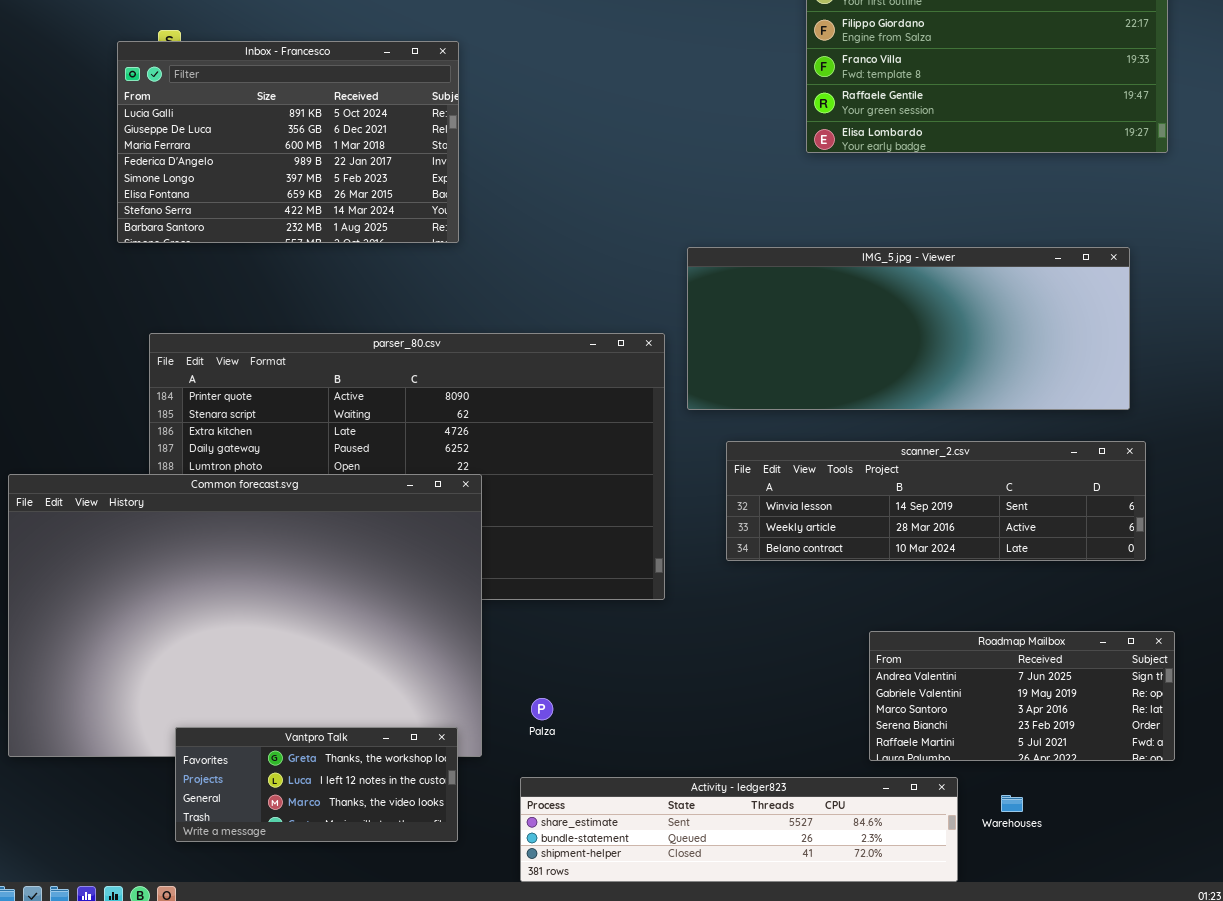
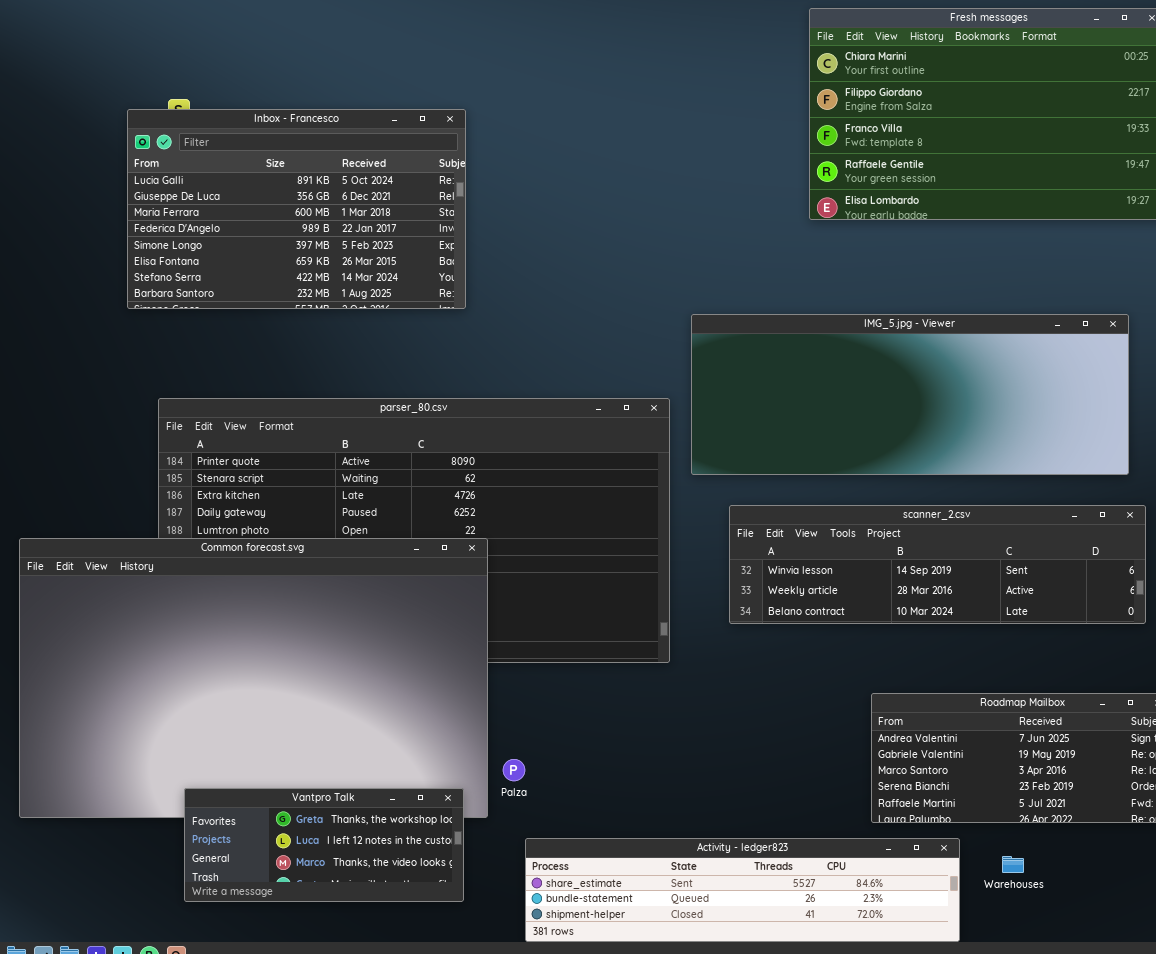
Palza: [531,698,553,720] -> [503,759,525,781], moved

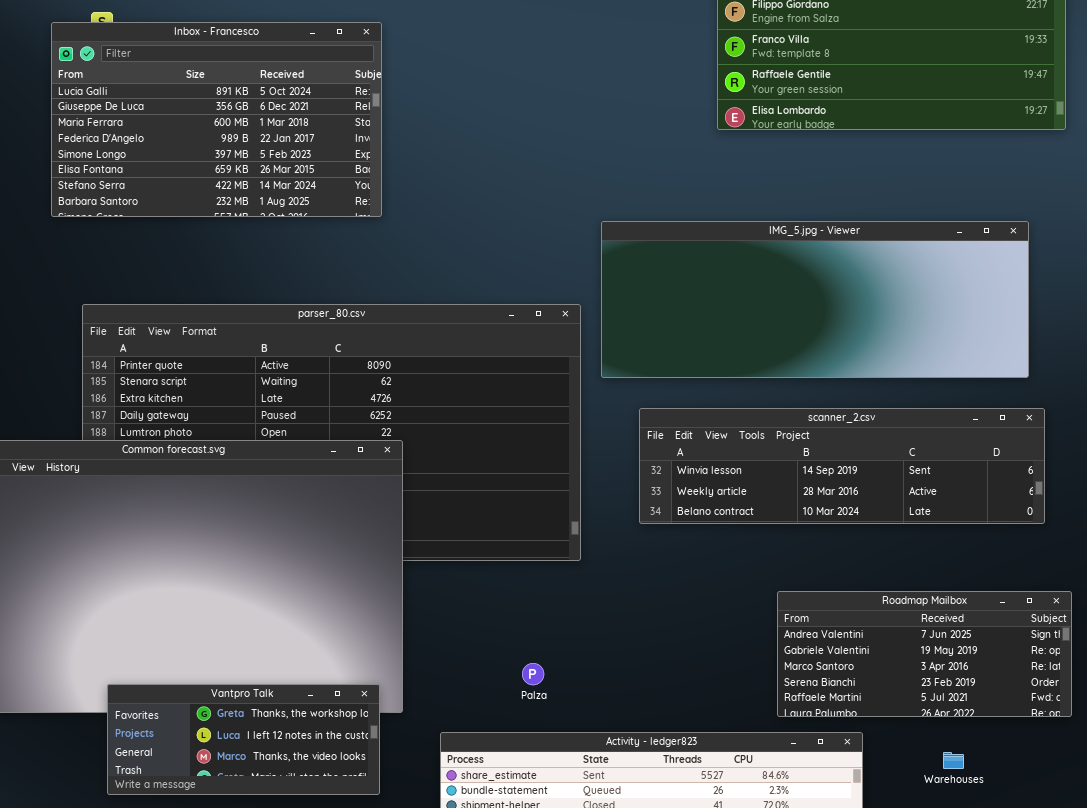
Palza: [503,759,525,781] -> [522,663,544,685], moved
Warehouses: [1002,856,1024,873] -> [943,752,964,769], moved

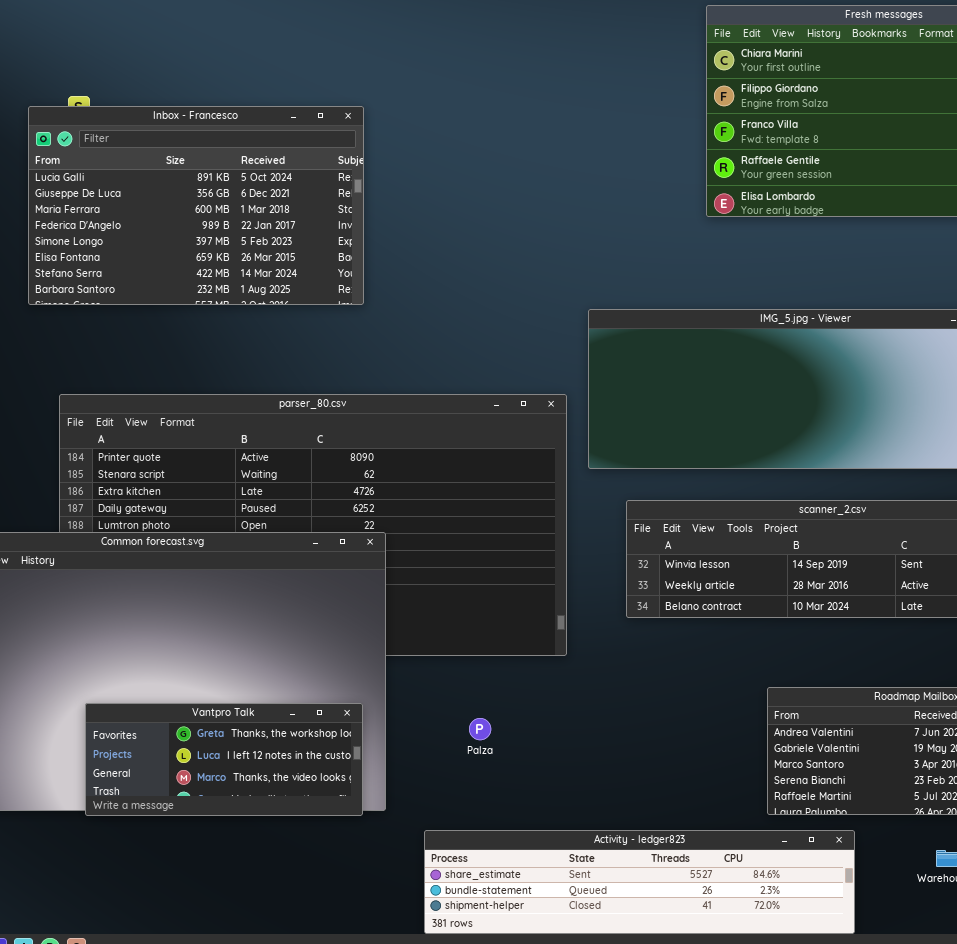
Palza: [522,663,544,685] -> [469,718,491,740], moved
Vantpro Talk: [107,684,380,795] -> [85,703,363,816], moved

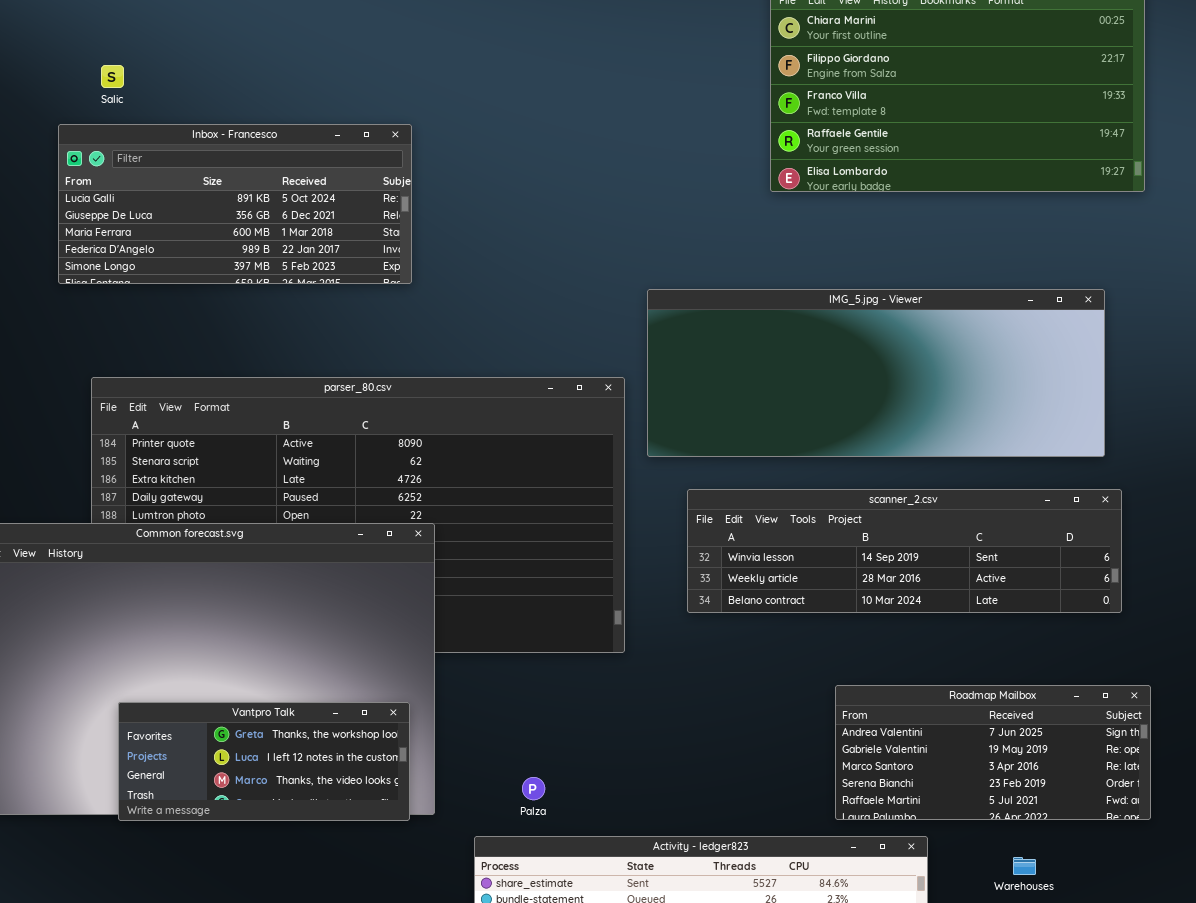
Inbox - Francesco: [28,106,364,305] -> [58,124,412,284], resized
Palza: [469,718,491,740] -> [522,777,545,800], moved

